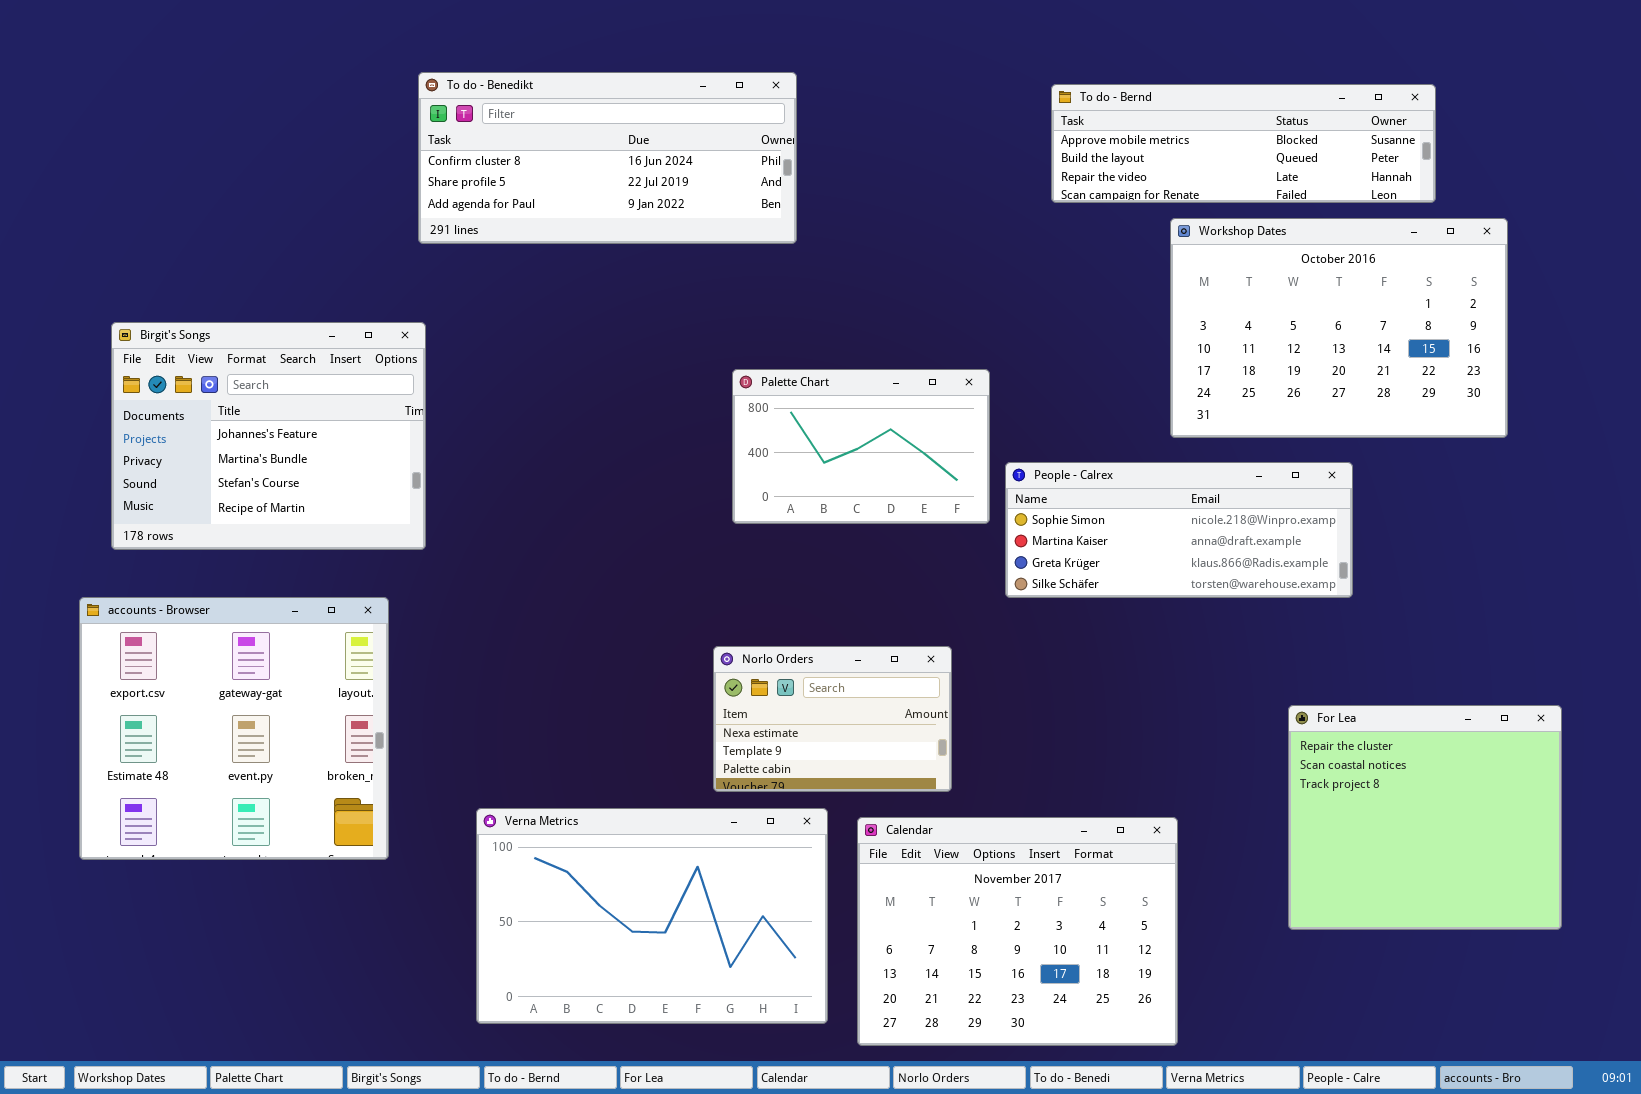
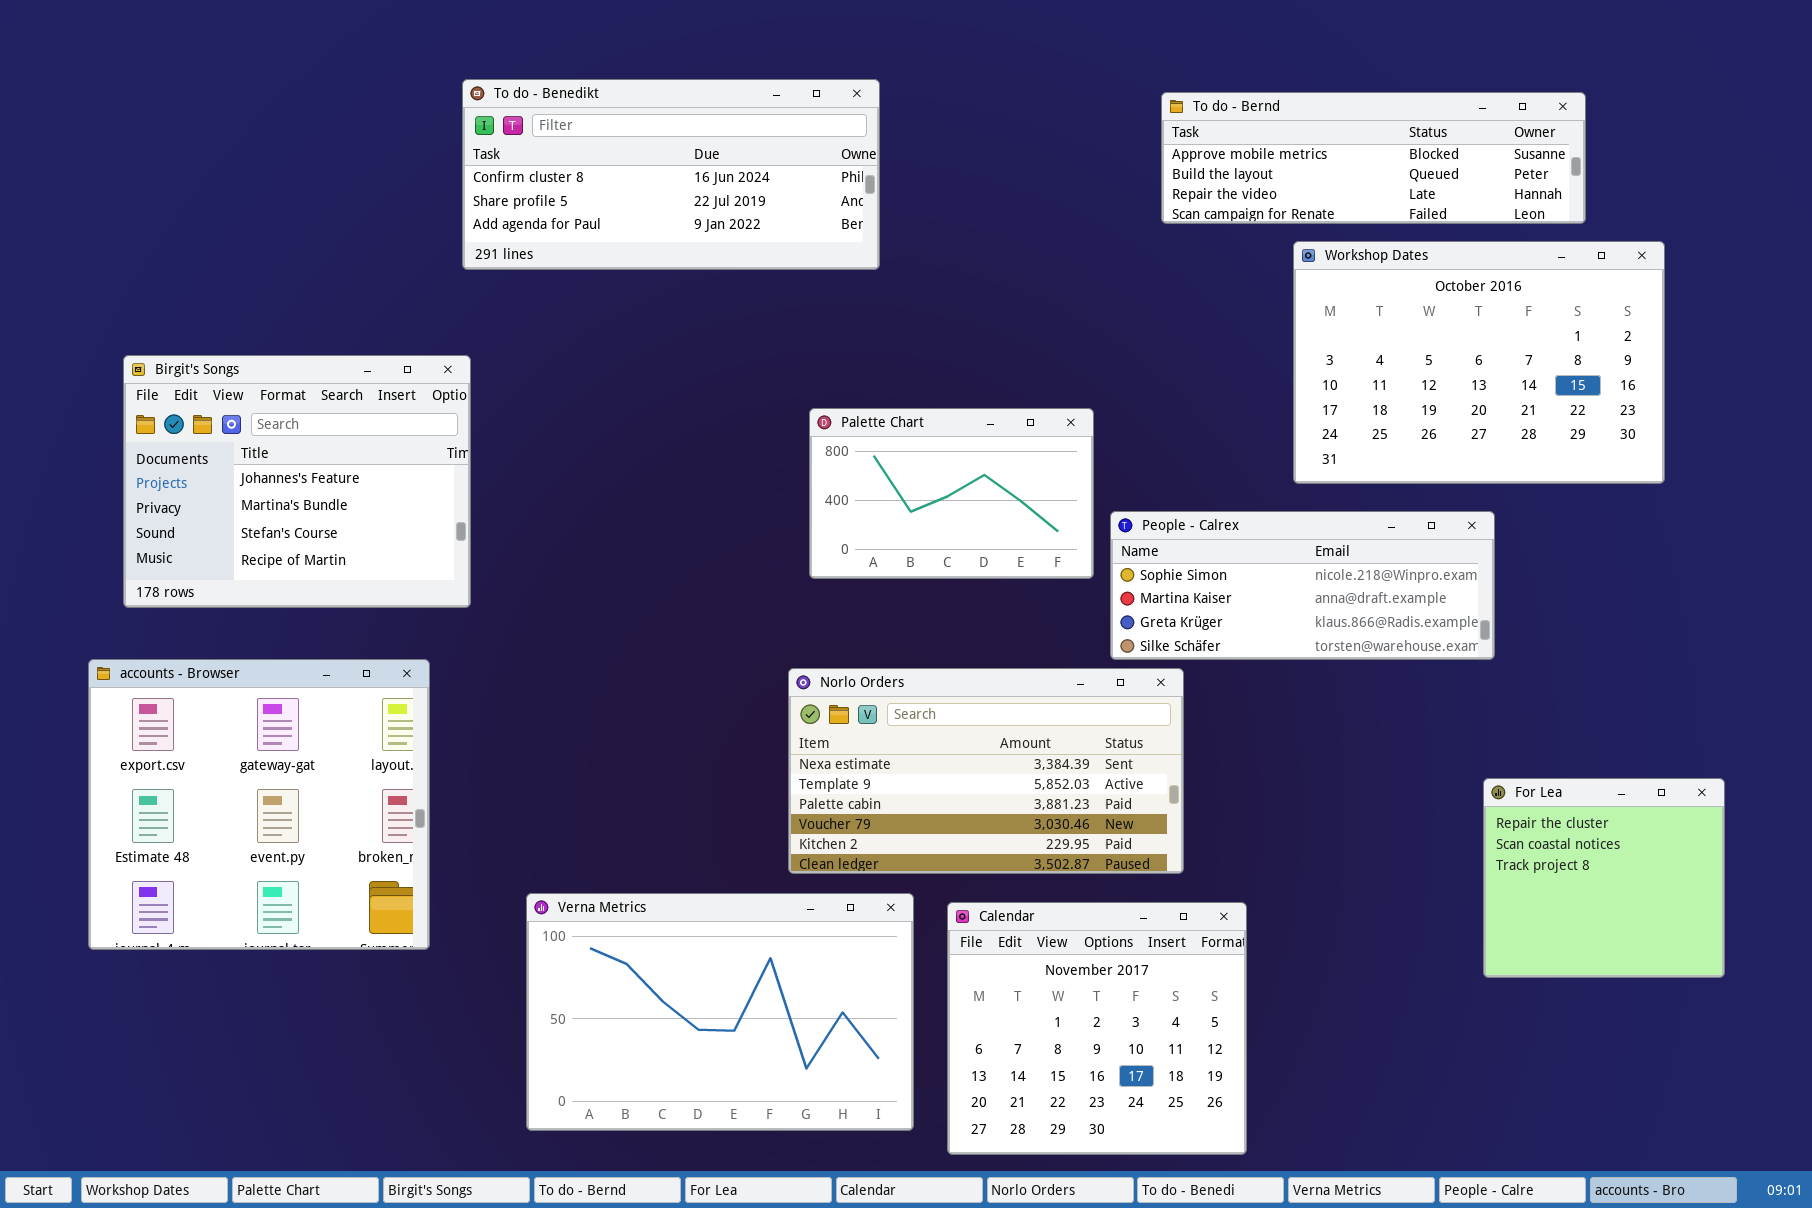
Norlo Orders: [713,646,952,792] -> [788,668,1184,874], resized
For Lea: [1288,705,1562,930] -> [1483,778,1725,978], resized
Calendar: [857,817,1178,1046] -> [947,902,1247,1155], resized

